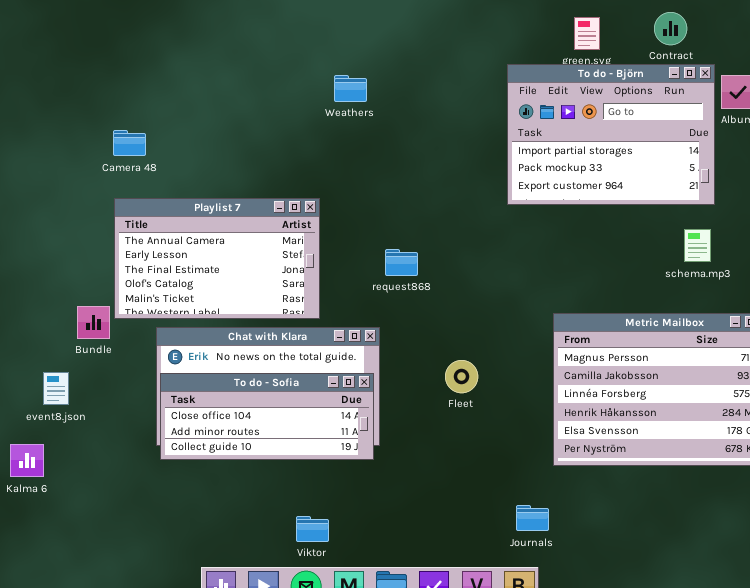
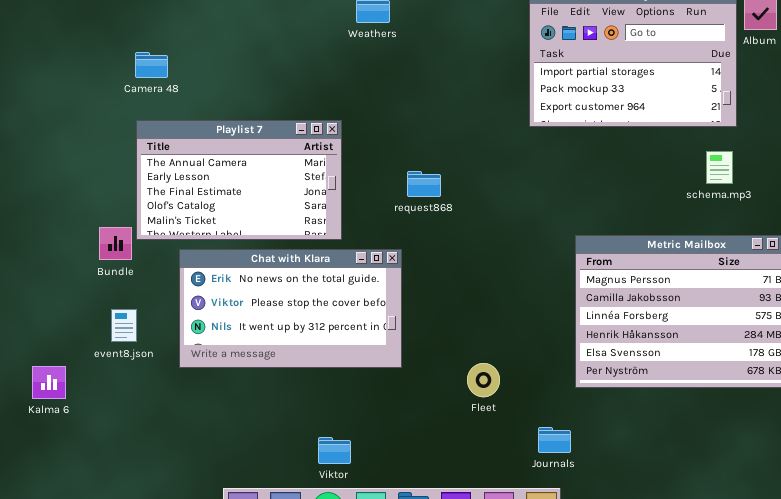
Fleet: [445,360,478,393] -> [467,363,500,397], moved
event8.json: [43,372,69,405] -> [111,309,137,342], moved
To do - Sofia: [160,373,374,460] -> none, closed

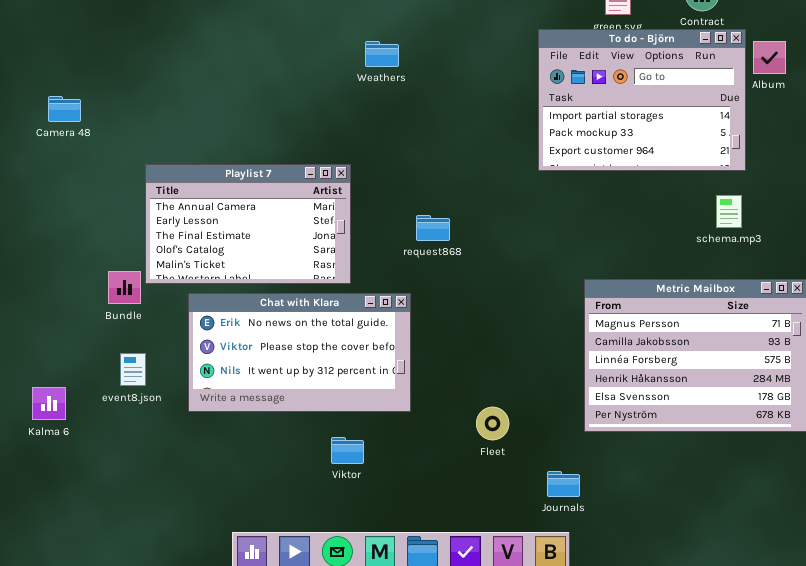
Camera 48: [135,52,168,78] -> [48,96,81,122], moved
Kalma 6: [32,366,66,399] -> [32,387,66,420], moved
Viktor: [318,437,351,464] -> [331,437,364,464], moved

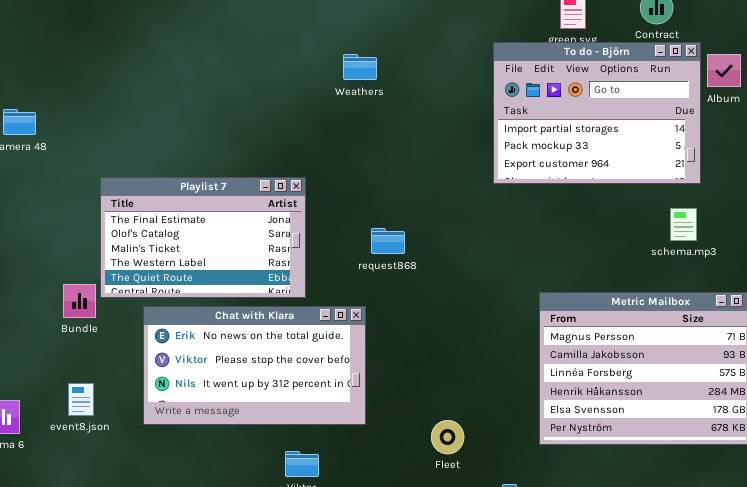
Weathers: [365,41,399,67] -> [343,54,377,80], moved
Playlist 7: [145,164,351,284] -> [100,177,306,298], scrolled down 2 rows
event8.json: [120,353,146,386] -> [68,383,94,416], moved

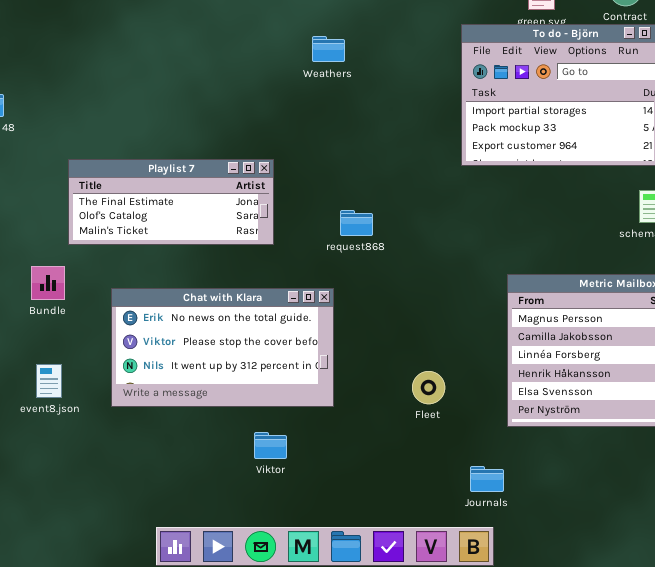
Playlist 7: [100,177,306,298] -> [68,159,274,245], resized
Fleet: [431,420,464,454] -> [412,371,445,404], moved

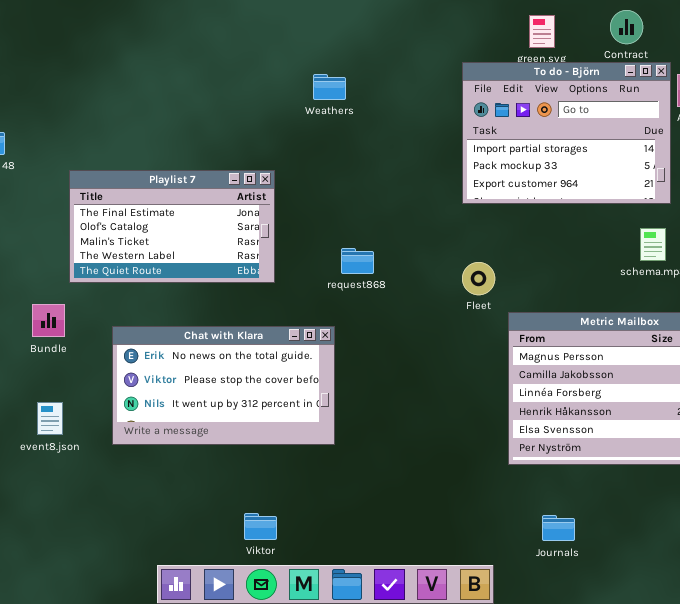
Playlist 7: [68,159,274,245] -> [69,170,275,283], resized
Fleet: [412,371,445,404] -> [462,262,495,295], moved
Viktor: [254,432,287,459] -> [244,513,277,540], moved
Journals: [470,466,504,492] -> [542,515,575,541], moved

